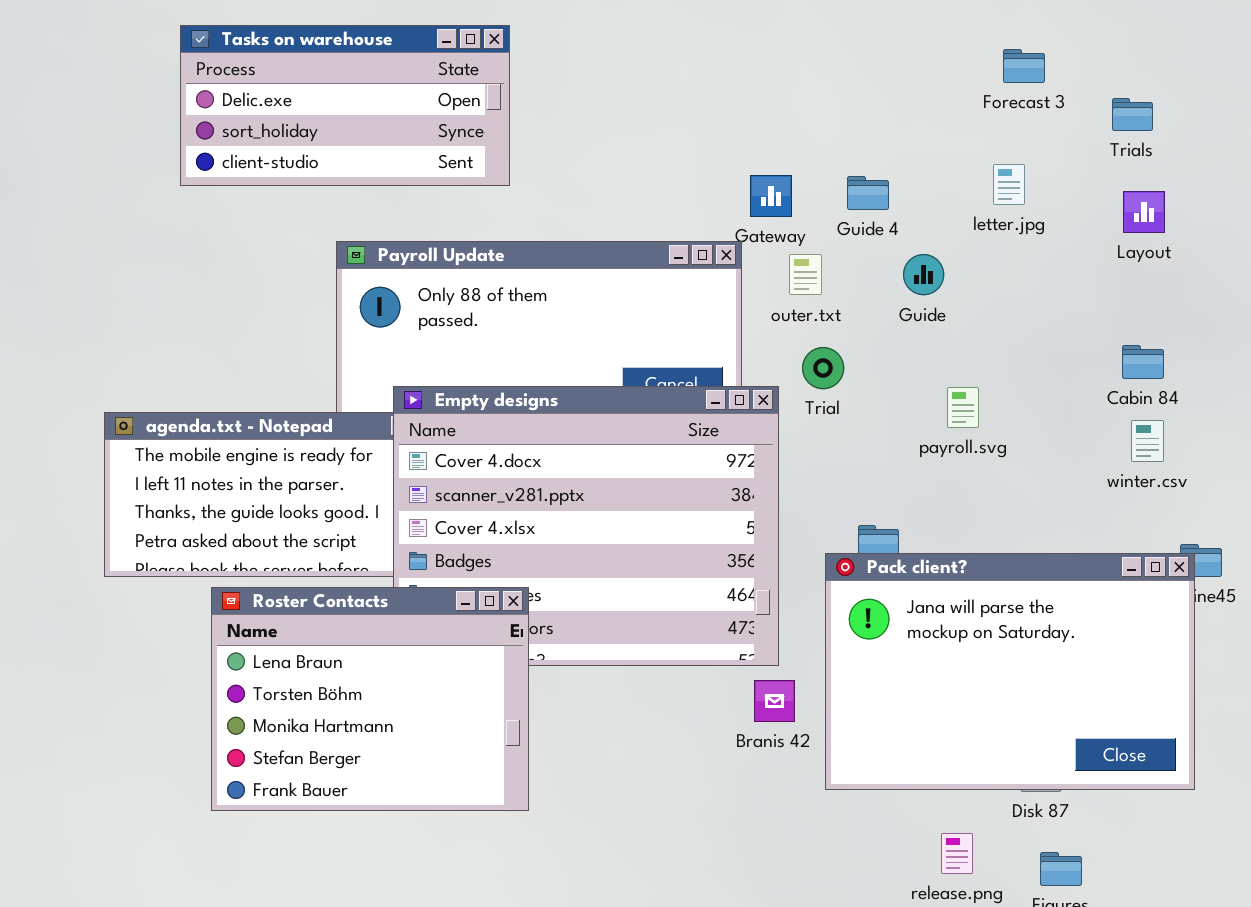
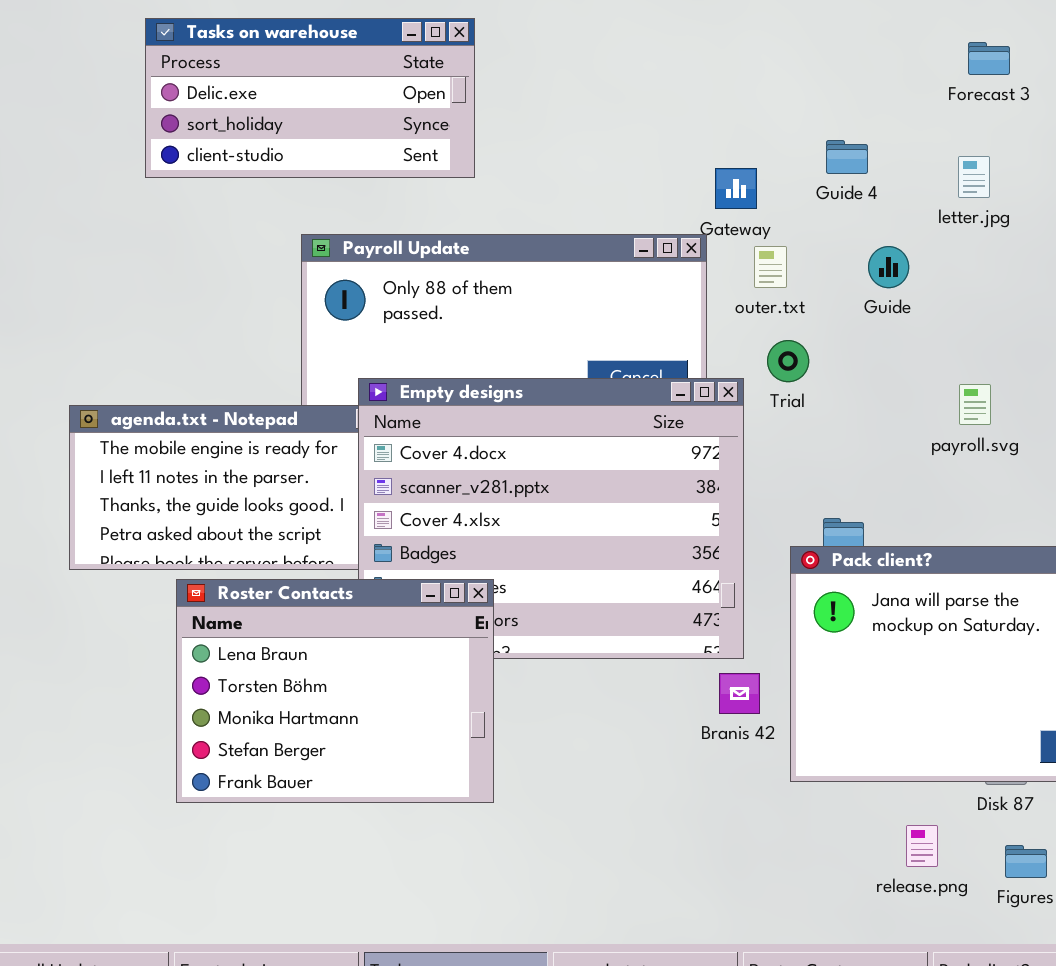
Guide 4: [847,176,889,210] -> [826,140,868,174], moved
payroll.svg: [947,387,979,428] -> [959,384,991,425], moved

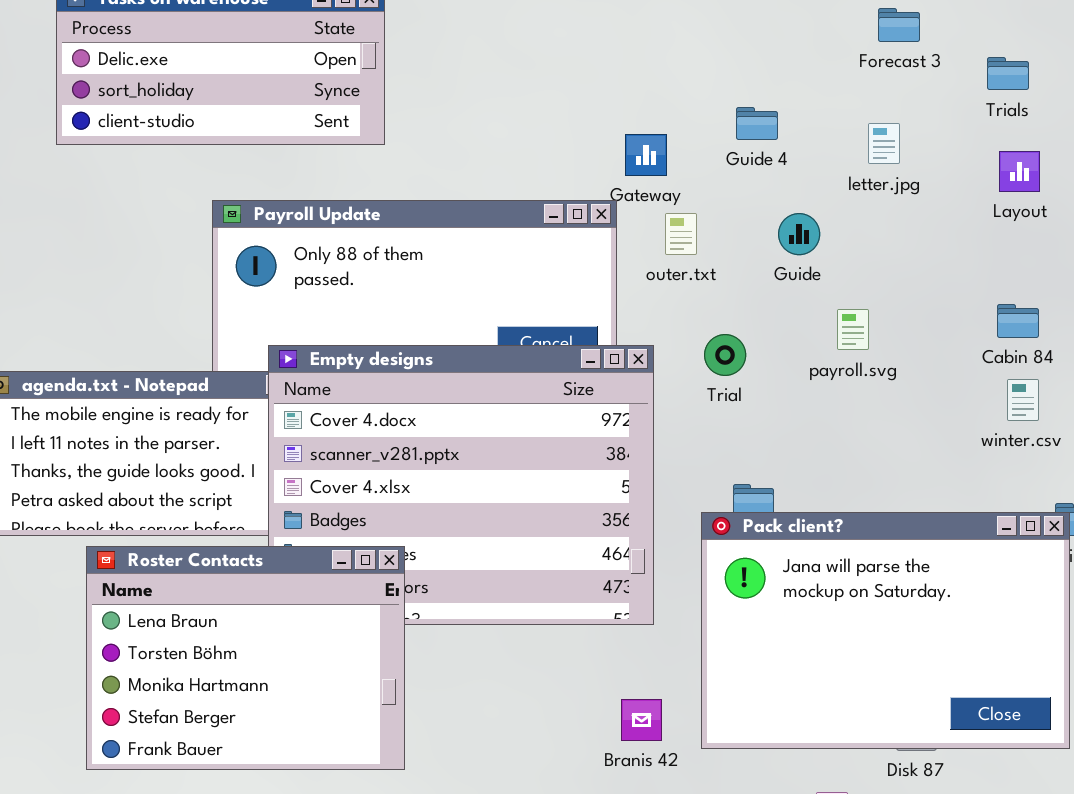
Trial: [767,340,809,382] -> [704,334,746,376], moved
payroll.svg: [959,384,991,425] -> [837,309,869,350], moved
Branis 42: [719,673,760,714] -> [621,699,662,741], moved

